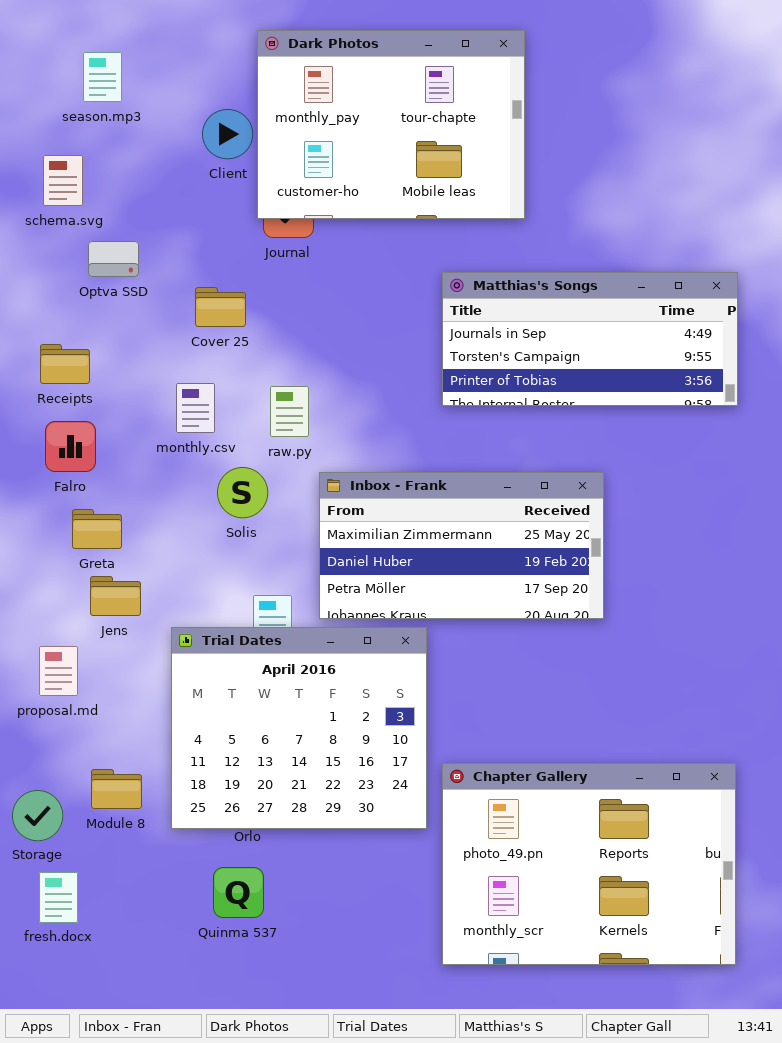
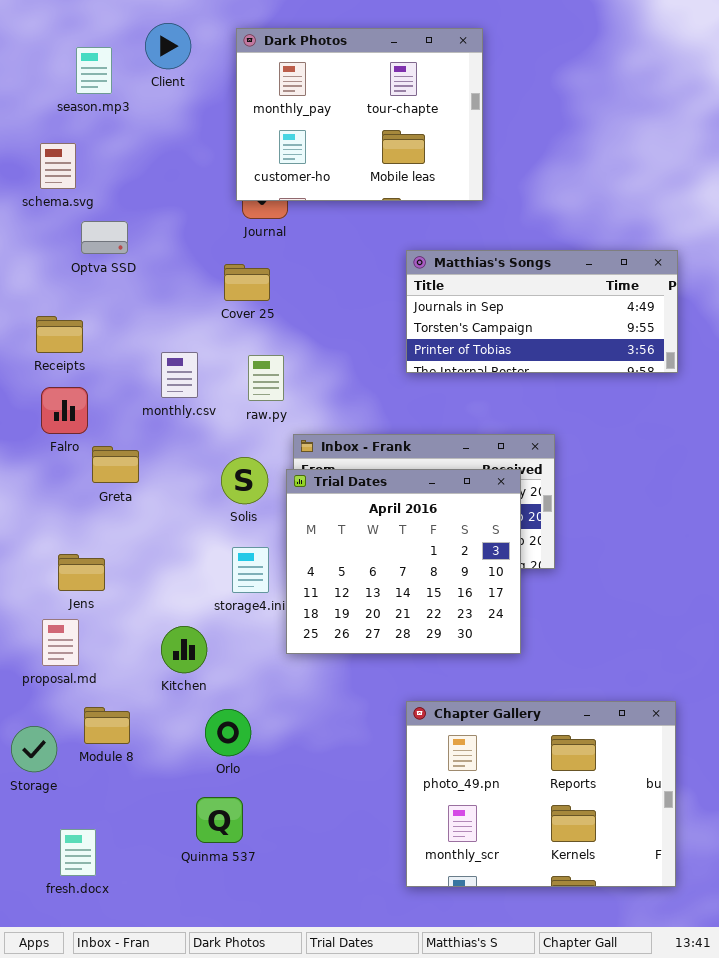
Client: [202,109,253,159] -> [145,23,191,69], moved
Cover 25: [195,287,246,327] -> [224,264,270,301], moved
Solis: [217,467,268,518] -> [221,457,268,504], moved
Greta: [72,509,122,549] -> [92,446,139,483], moved
Jens: [90,576,141,616] -> [58,554,105,591], moved
Trial Dates: [171,627,427,829] -> [286,469,521,654], moved
proposal.md: [39,646,78,696] -> [42,619,79,666], moved
fresh.docx: [39,872,78,923] -> [60,829,96,876], moved

